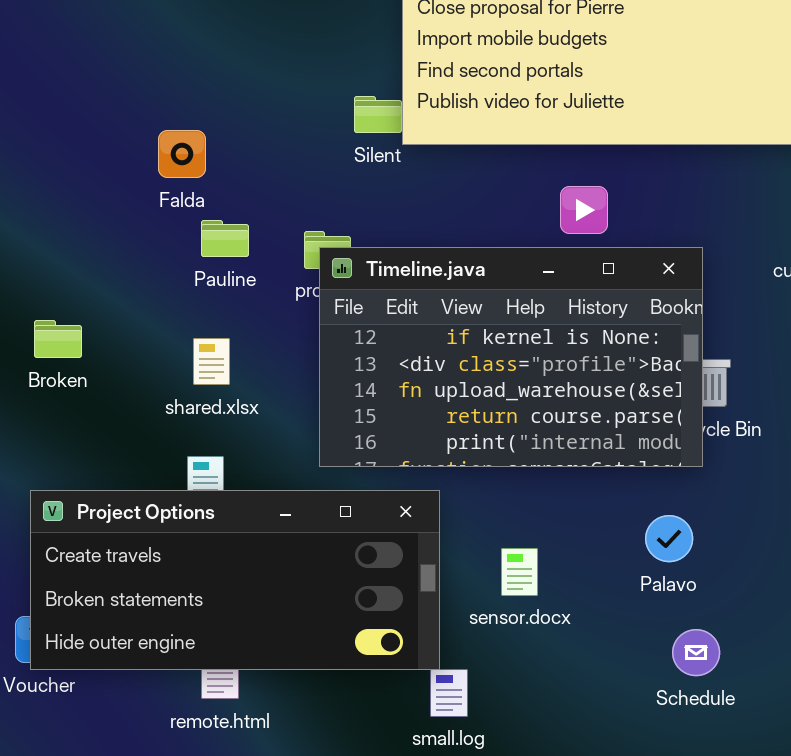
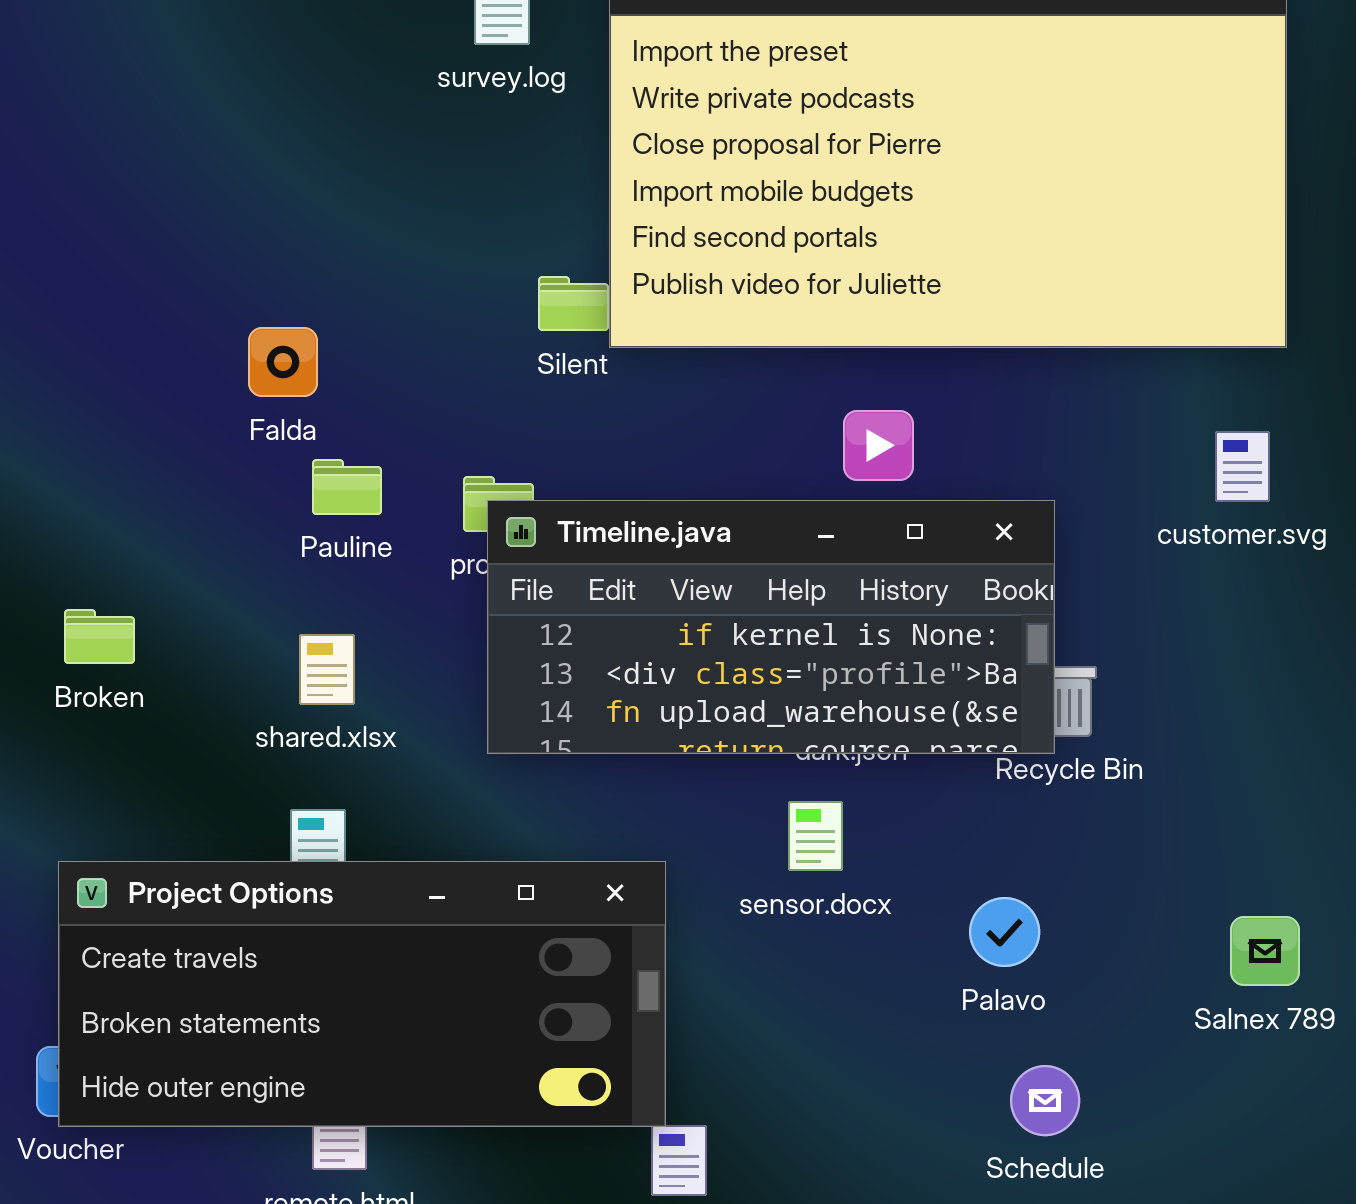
Timeline.java: [319,247,703,467] -> [487,500,1055,754], resized
sensor.docx: [501,548,538,596] -> [788,801,843,871], moved

